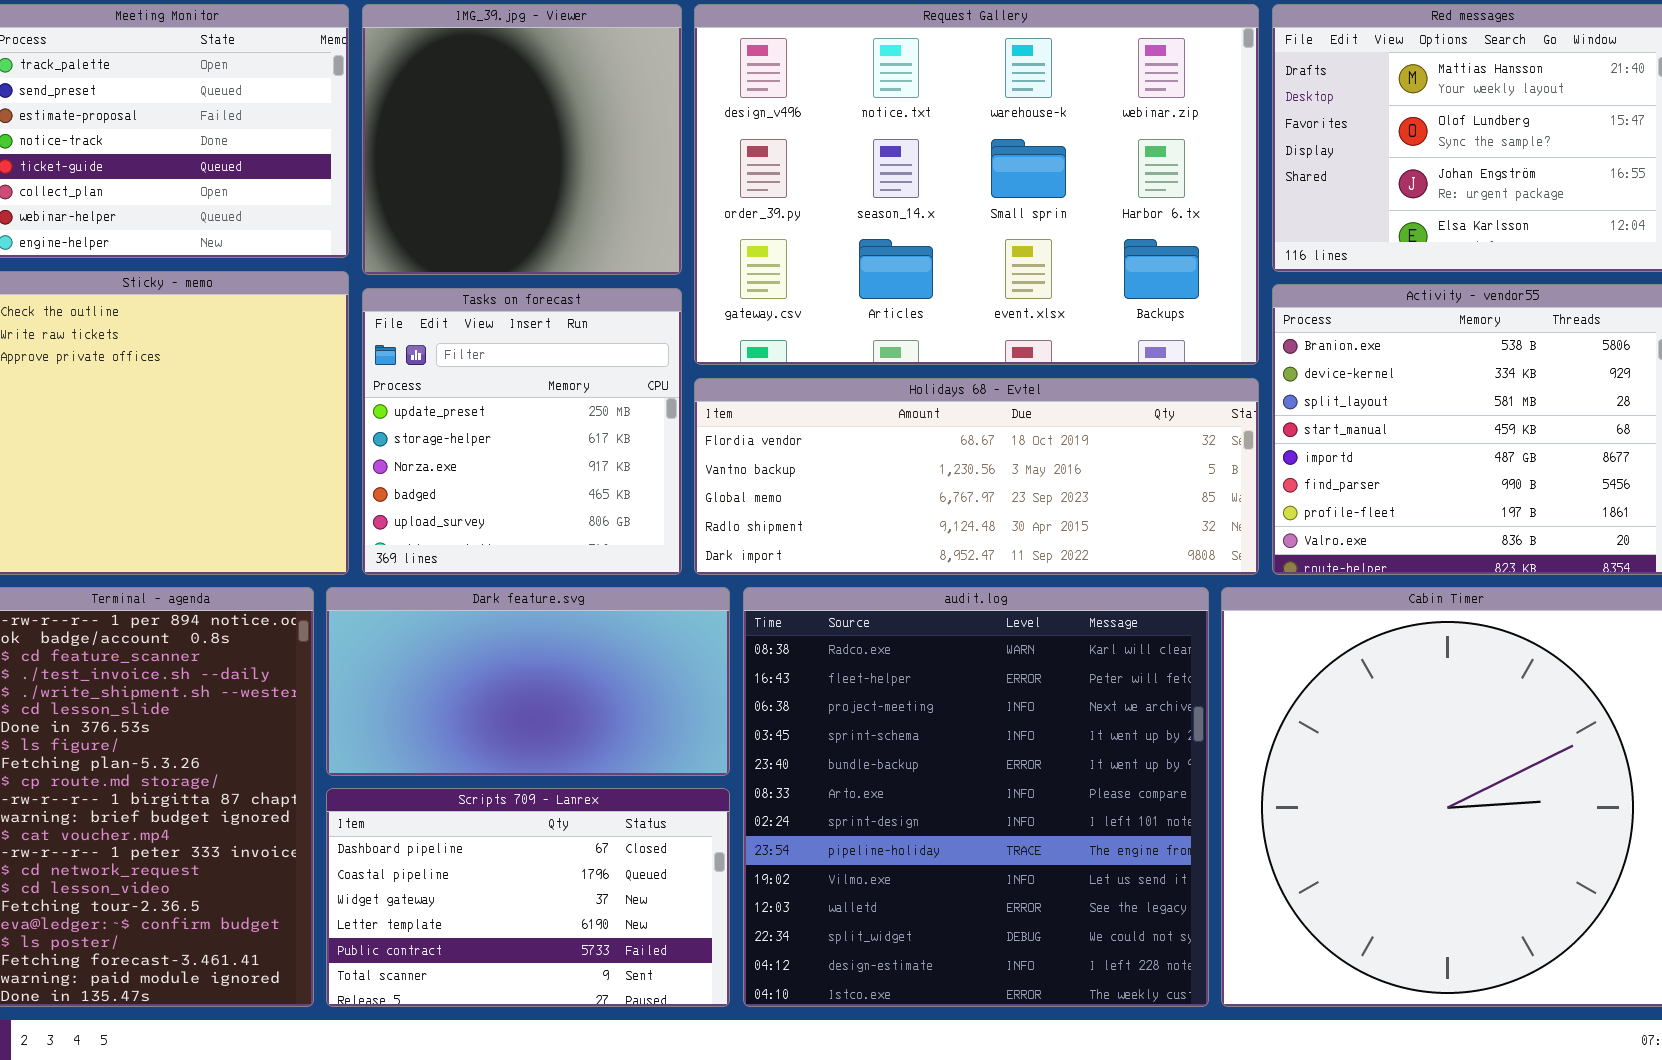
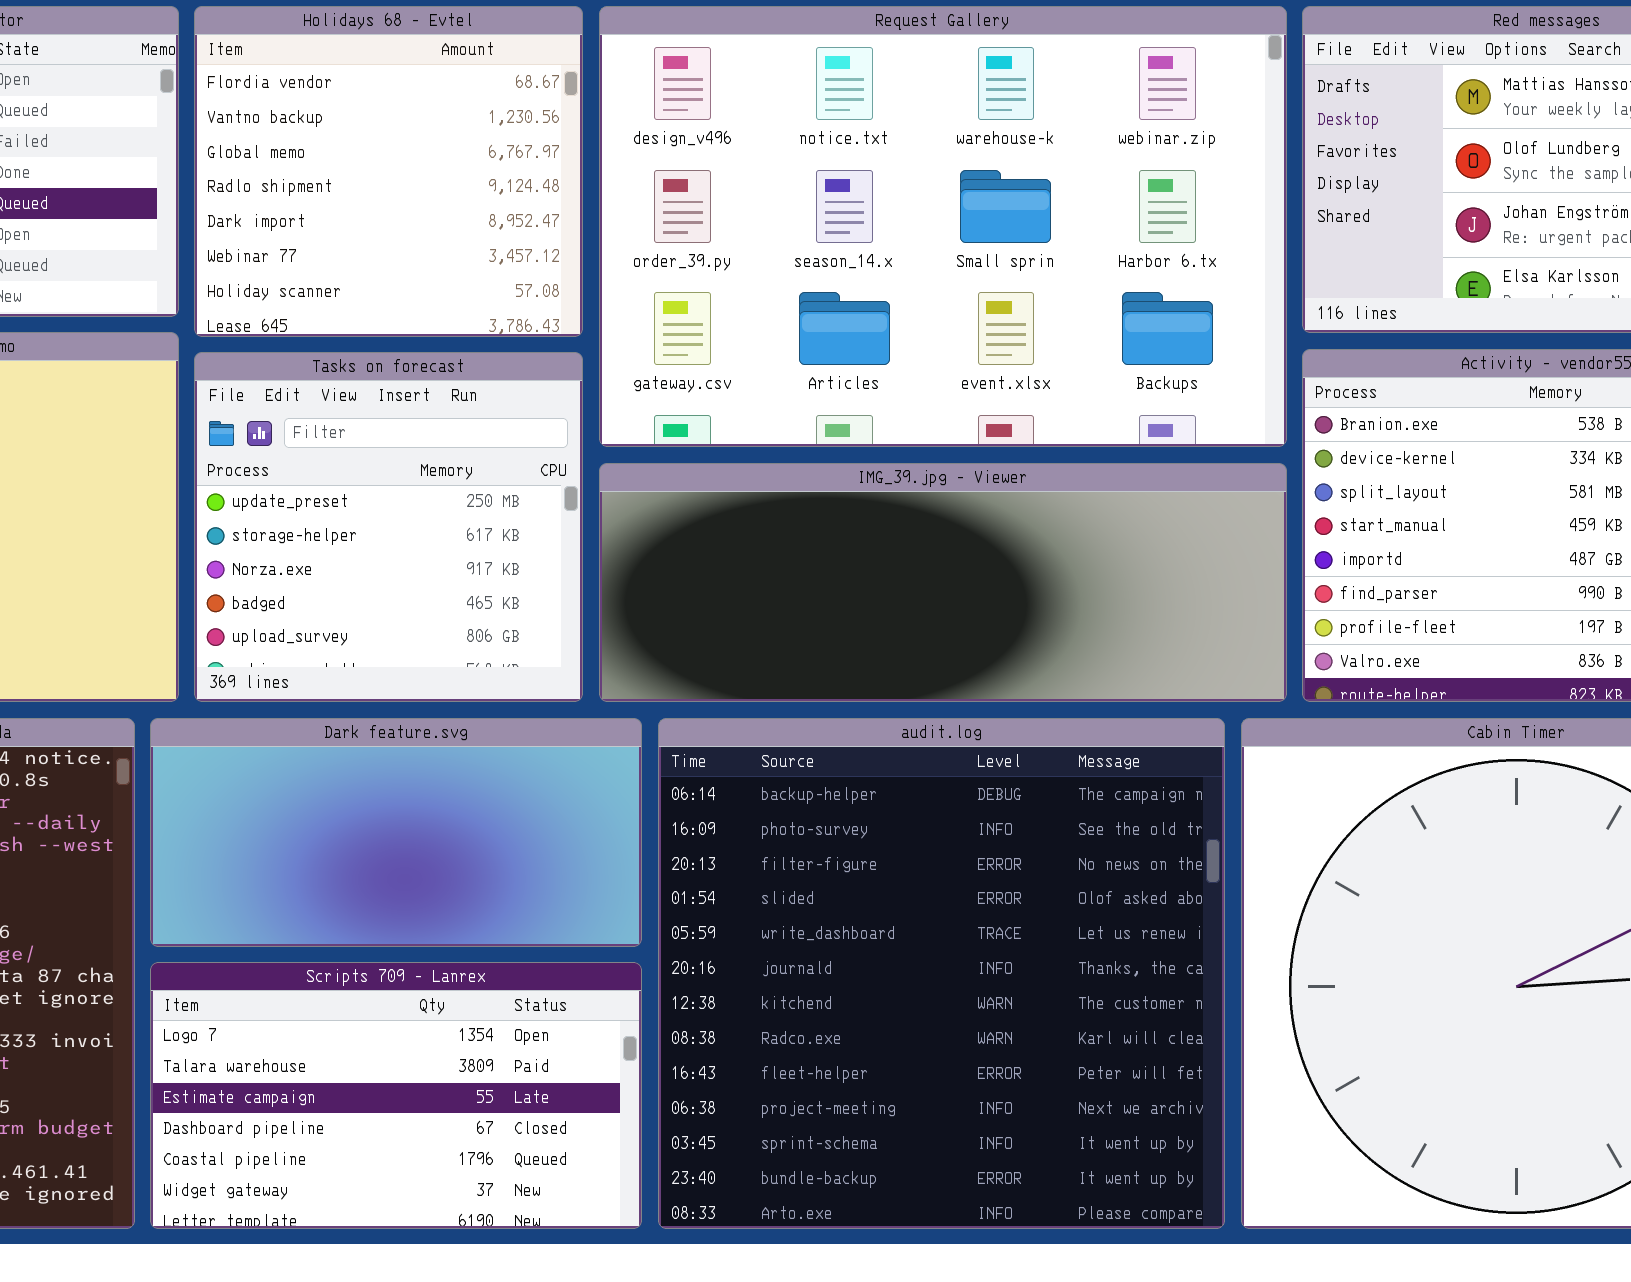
IMG_39.jpg - Viewer: [362,4,682,275] -> [599,463,1287,702], moved, resized
Holidays 68 - Evtel: [694,378,1259,575] -> [194,6,583,337], moved, resized
audit.log: [743,587,1209,1007] -> [658,718,1225,1229], scrolled up 7 rows
Scripts 709 - Lanrex: [326,788,730,1007] -> [150,962,642,1229], scrolled up 3 rows

